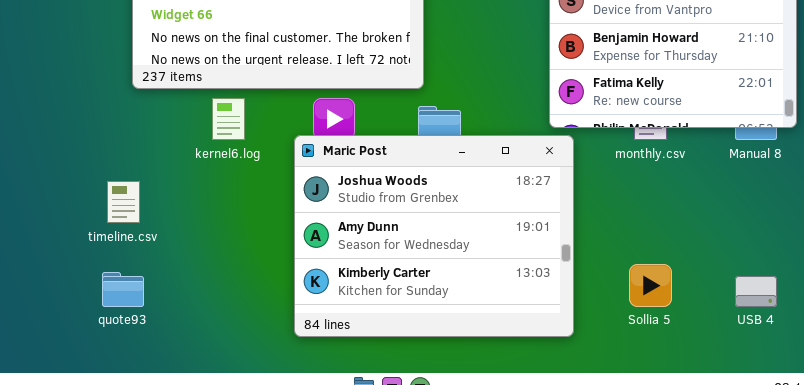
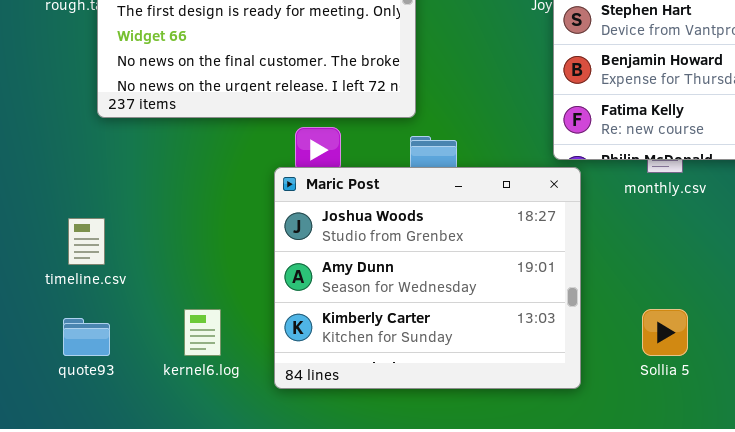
kernel6.log: [212,98,245,140] -> [184,309,221,356], moved

